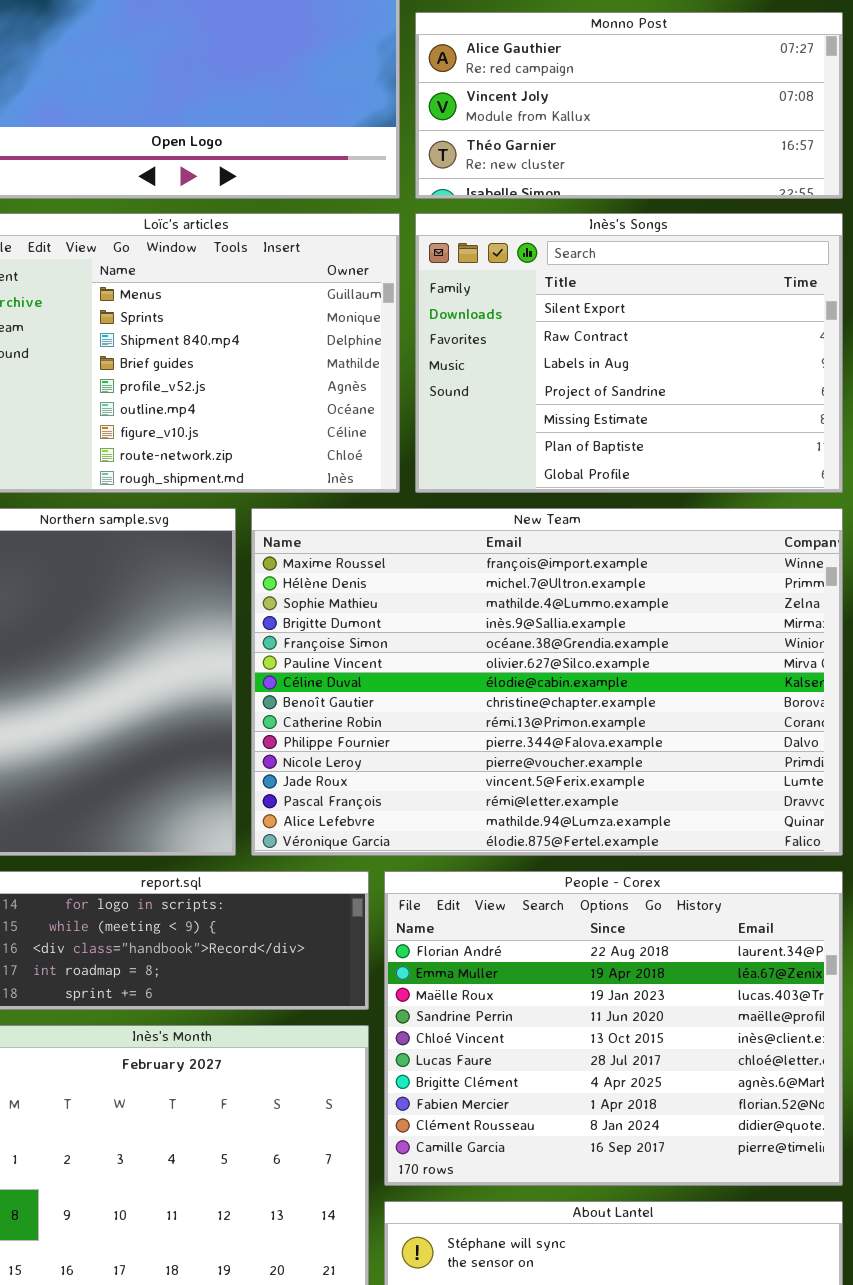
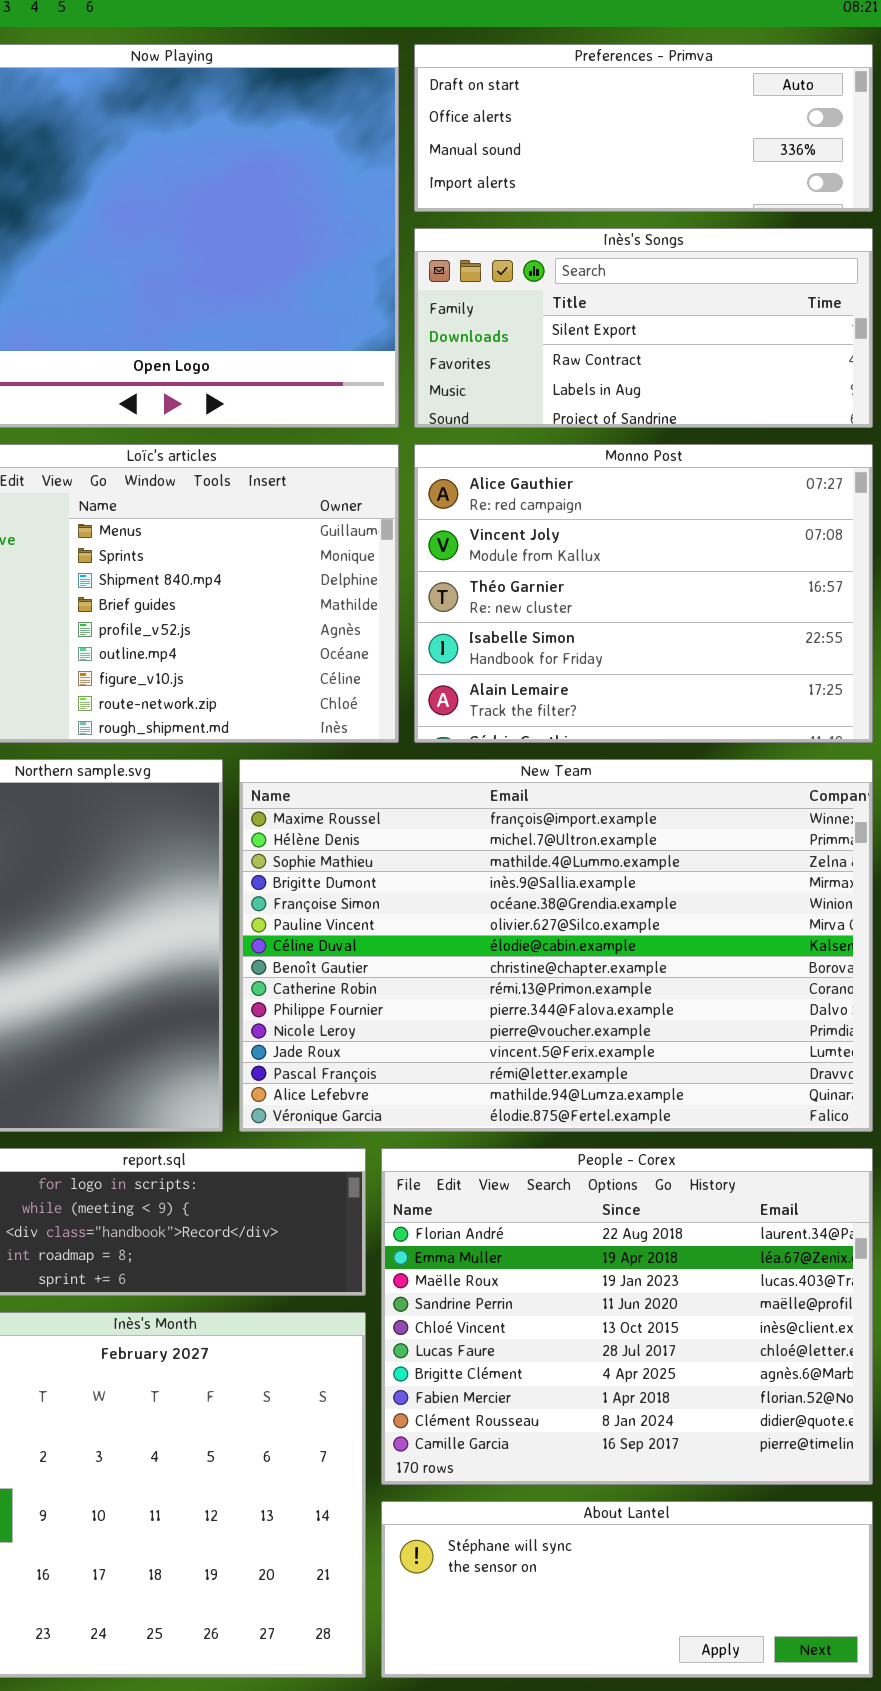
Monno Post: [415,12,843,199] -> [414,444,873,743], moved, resized
Inès's Songs: [415,213,843,493] -> [414,228,873,428], moved, resized

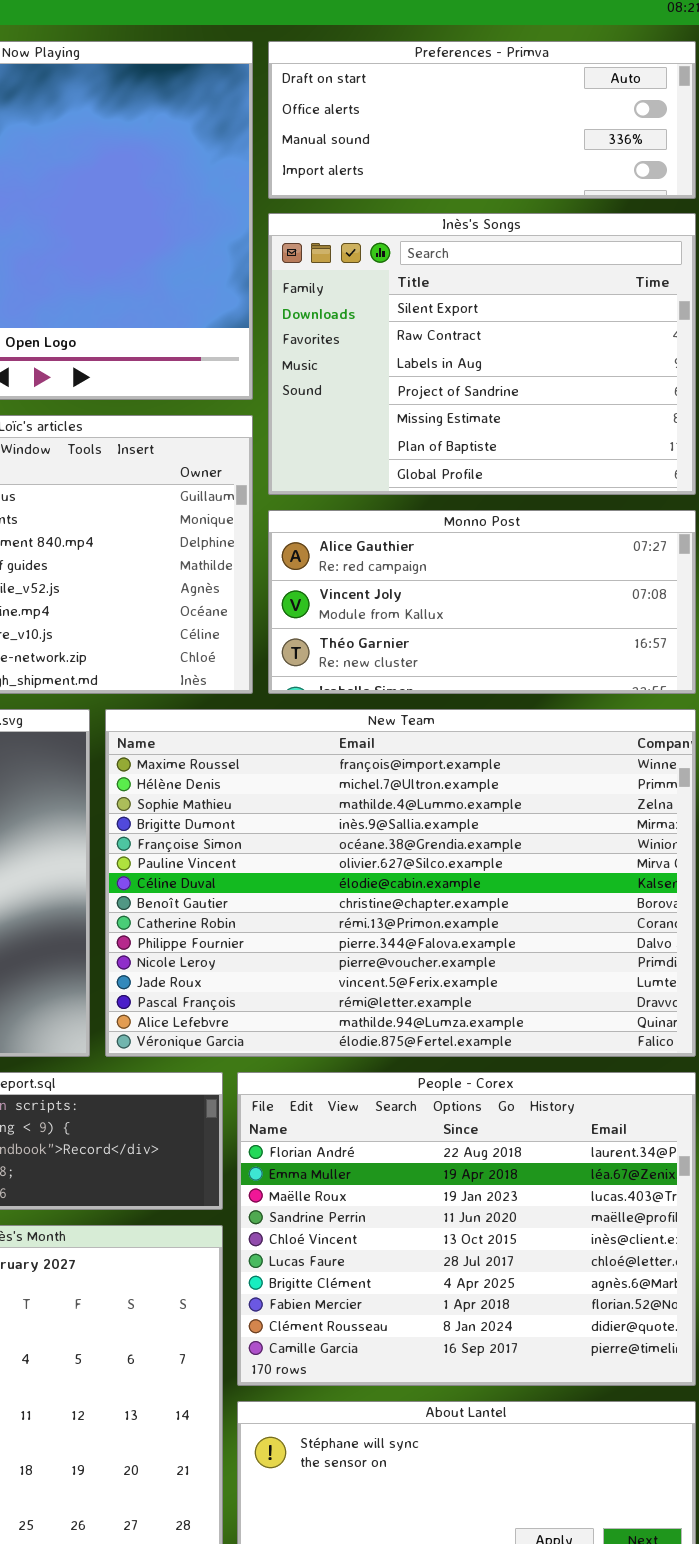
Inès's Songs: [414,228,873,428] -> [268,213,696,495], resized
Monno Post: [414,444,873,743] -> [268,510,696,694], resized

